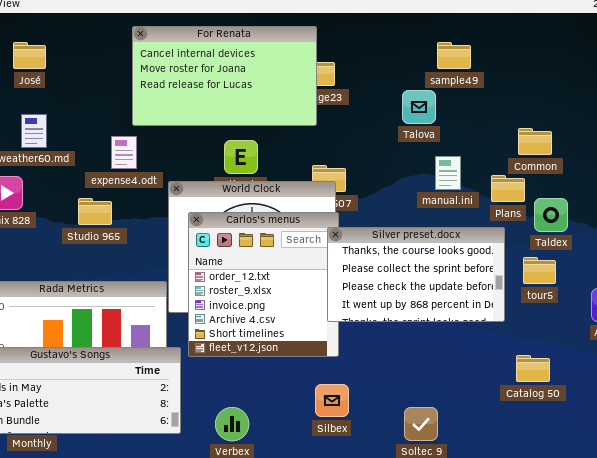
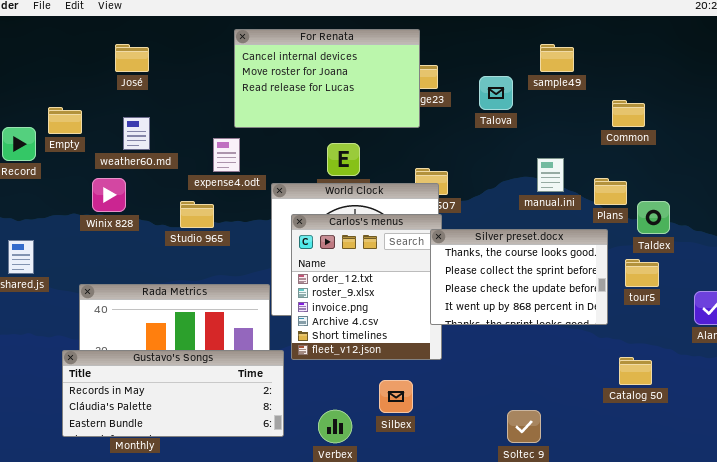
Talova: [402,90,436,124] -> [479,76,513,110], moved
Common: [518,128,552,155] -> [612,100,645,127], moved
Silbex: [315,384,349,417] -> [379,380,413,413], moved

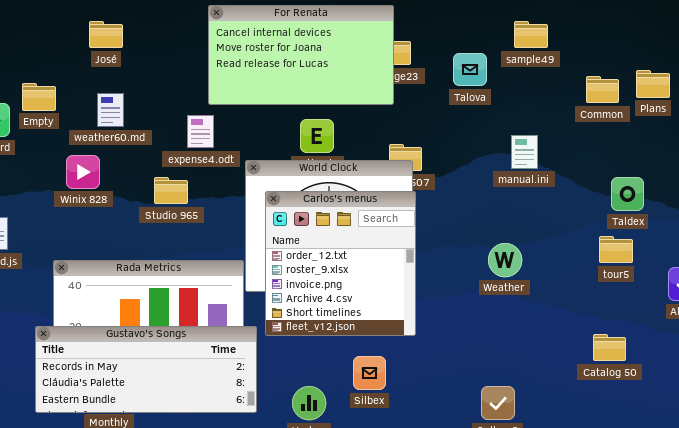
Plans: [594,178,627,205] -> [636,70,670,98], moved
Silver preset.docx: [430,229,608,325] -> none, closed

